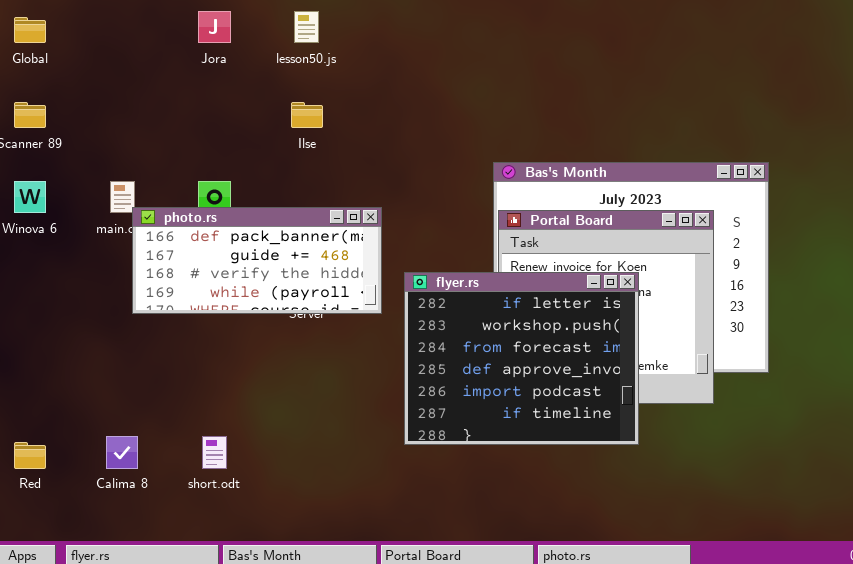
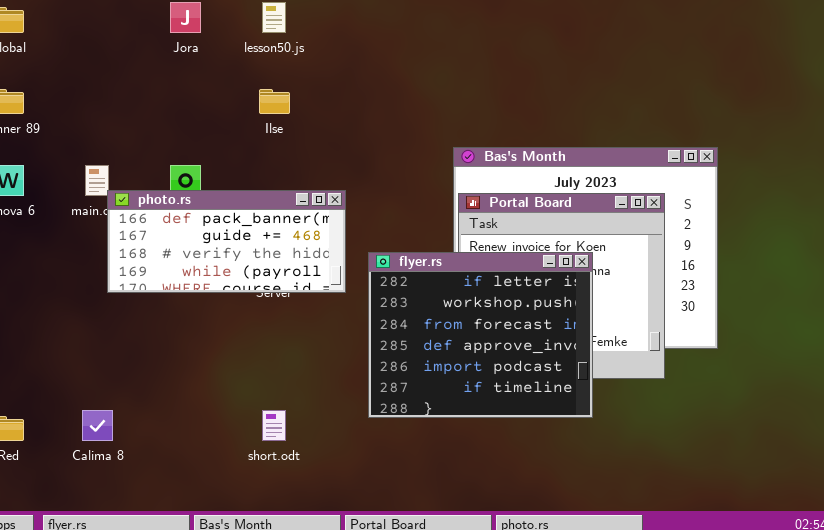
short.odt: [202,436,227,469] -> [262,410,286,441], moved

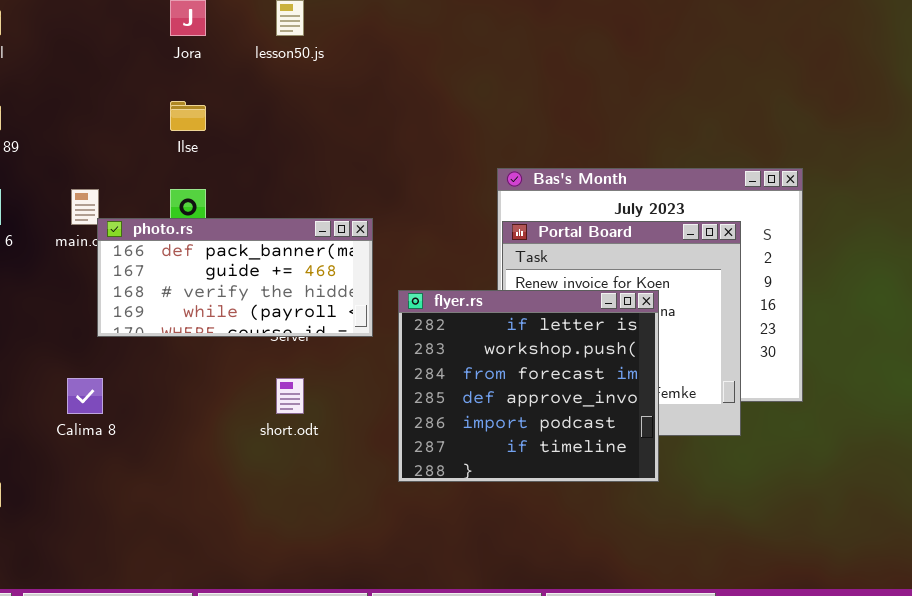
Ilse: [259,89,290,114] -> [170,101,206,131], moved
Calima 8: [82,410,113,441] -> [67,378,103,414], moved
short.odt: [262,410,286,441] -> [276,378,304,414], moved

